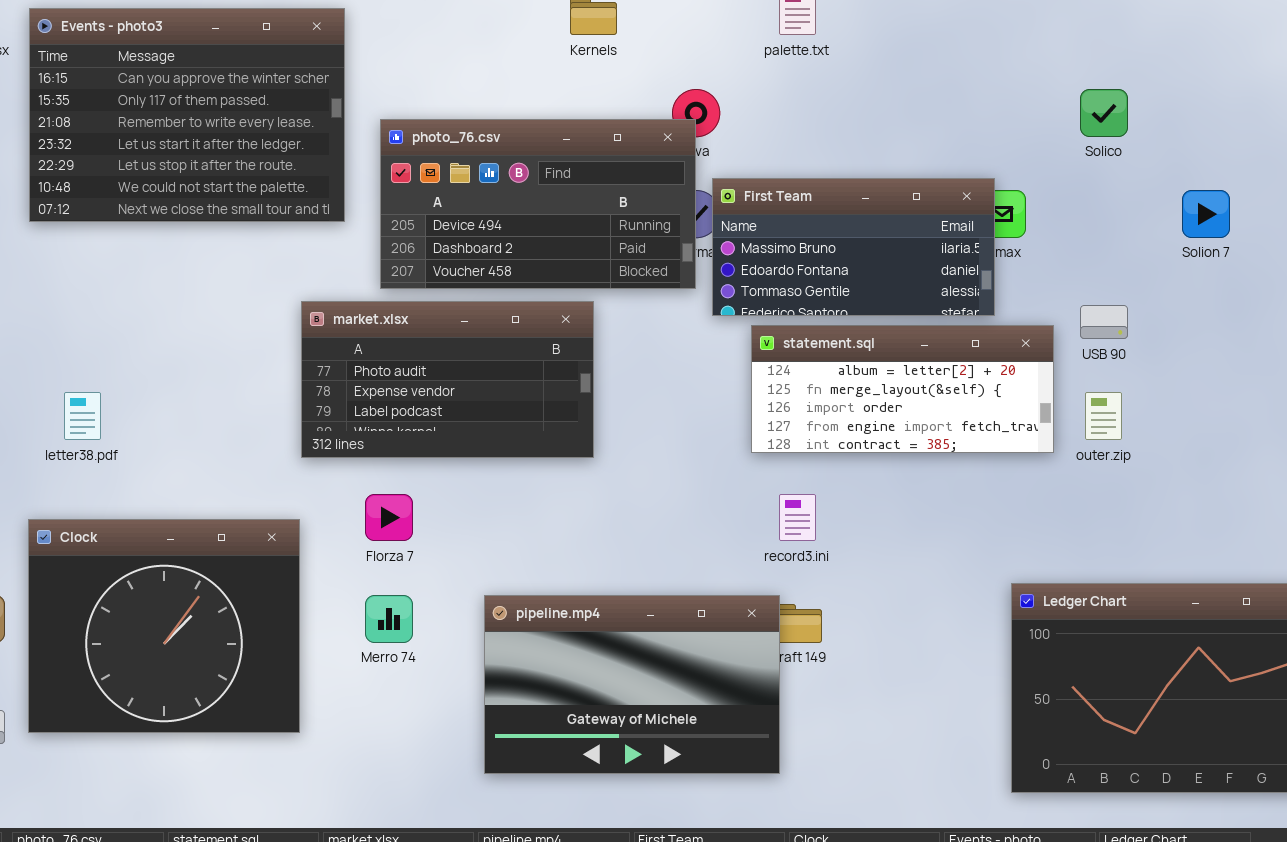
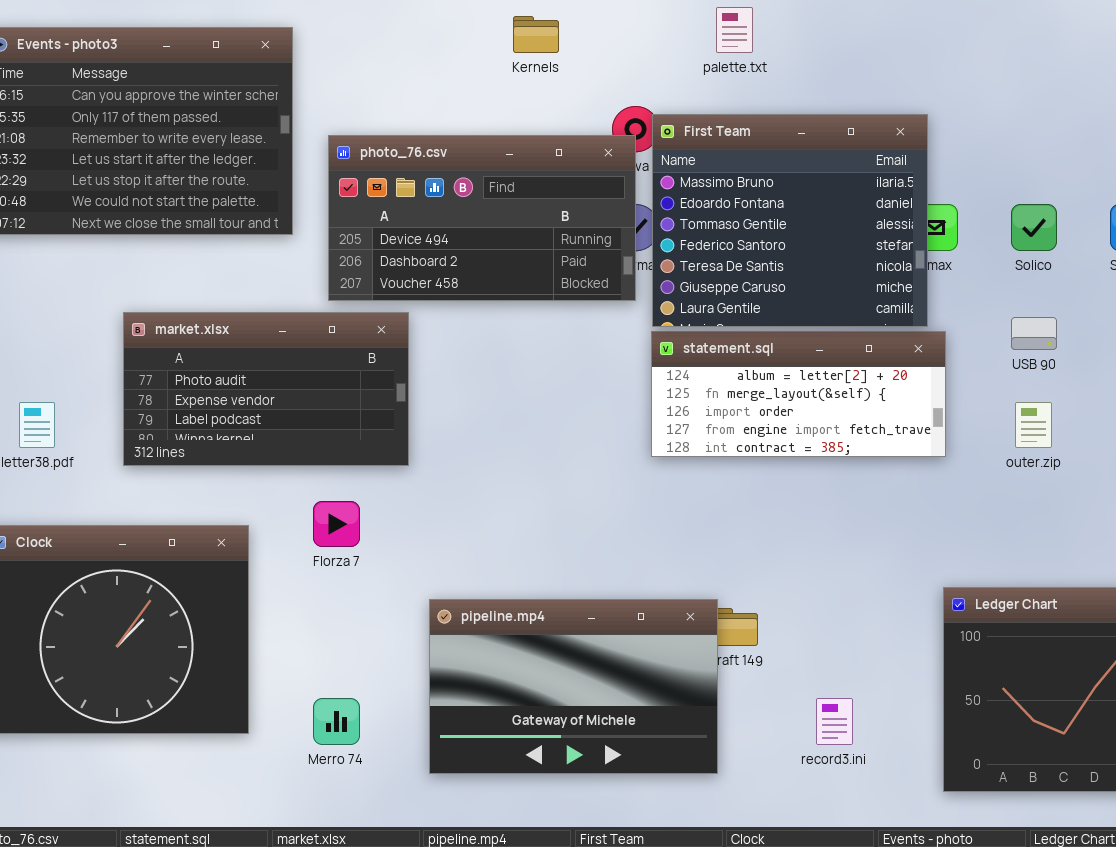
Solico: [1080,89,1128,137] -> [1011,204,1057,251], moved
First Team: [712,178,995,316] -> [652,114,928,327], resized
market.xlsx: [301,301,594,458] -> [123,312,409,466], moved
statement.sql: [751,325,1054,453] -> [651,331,946,457], moved
record3.ini: [779,494,816,541] -> [816,698,853,745], moved
Merro 74: [365,595,413,643] -> [313,698,360,745], moved

